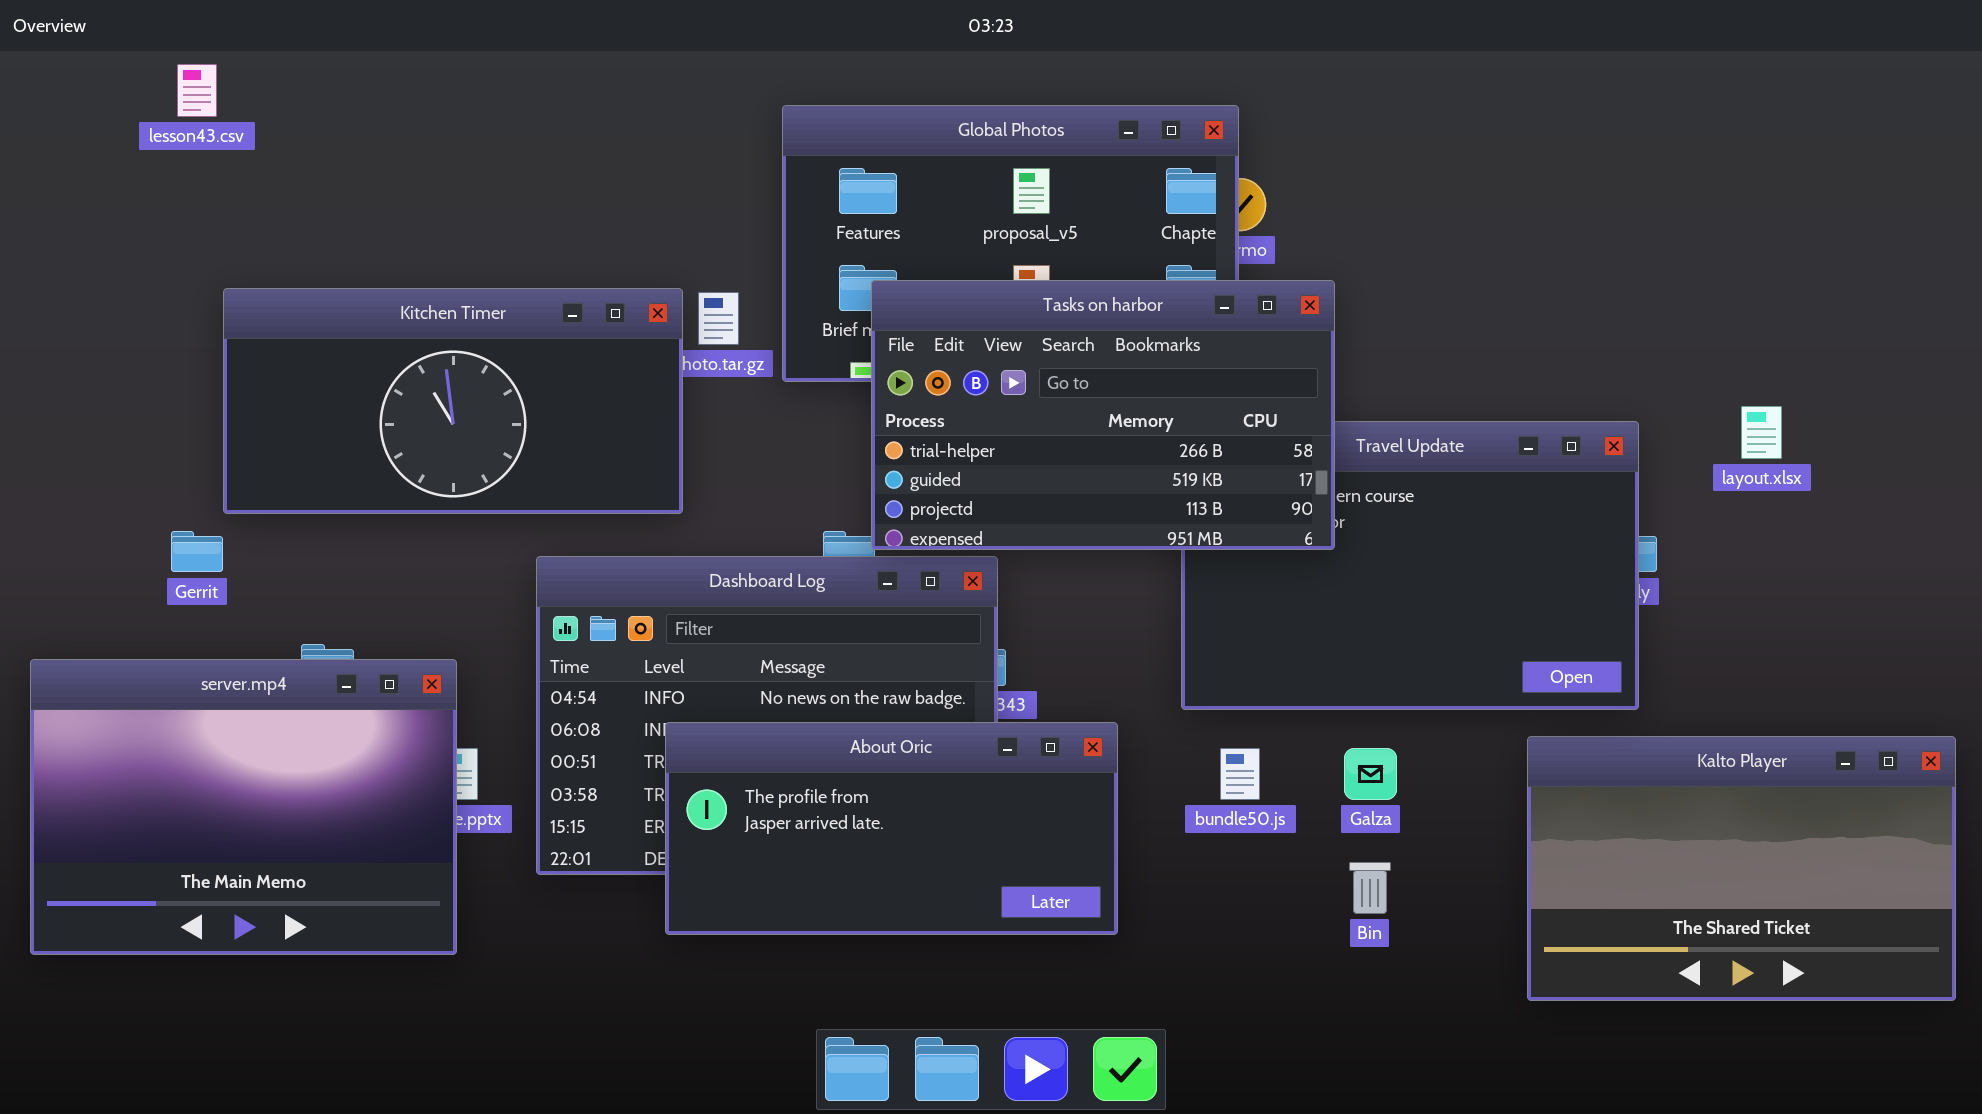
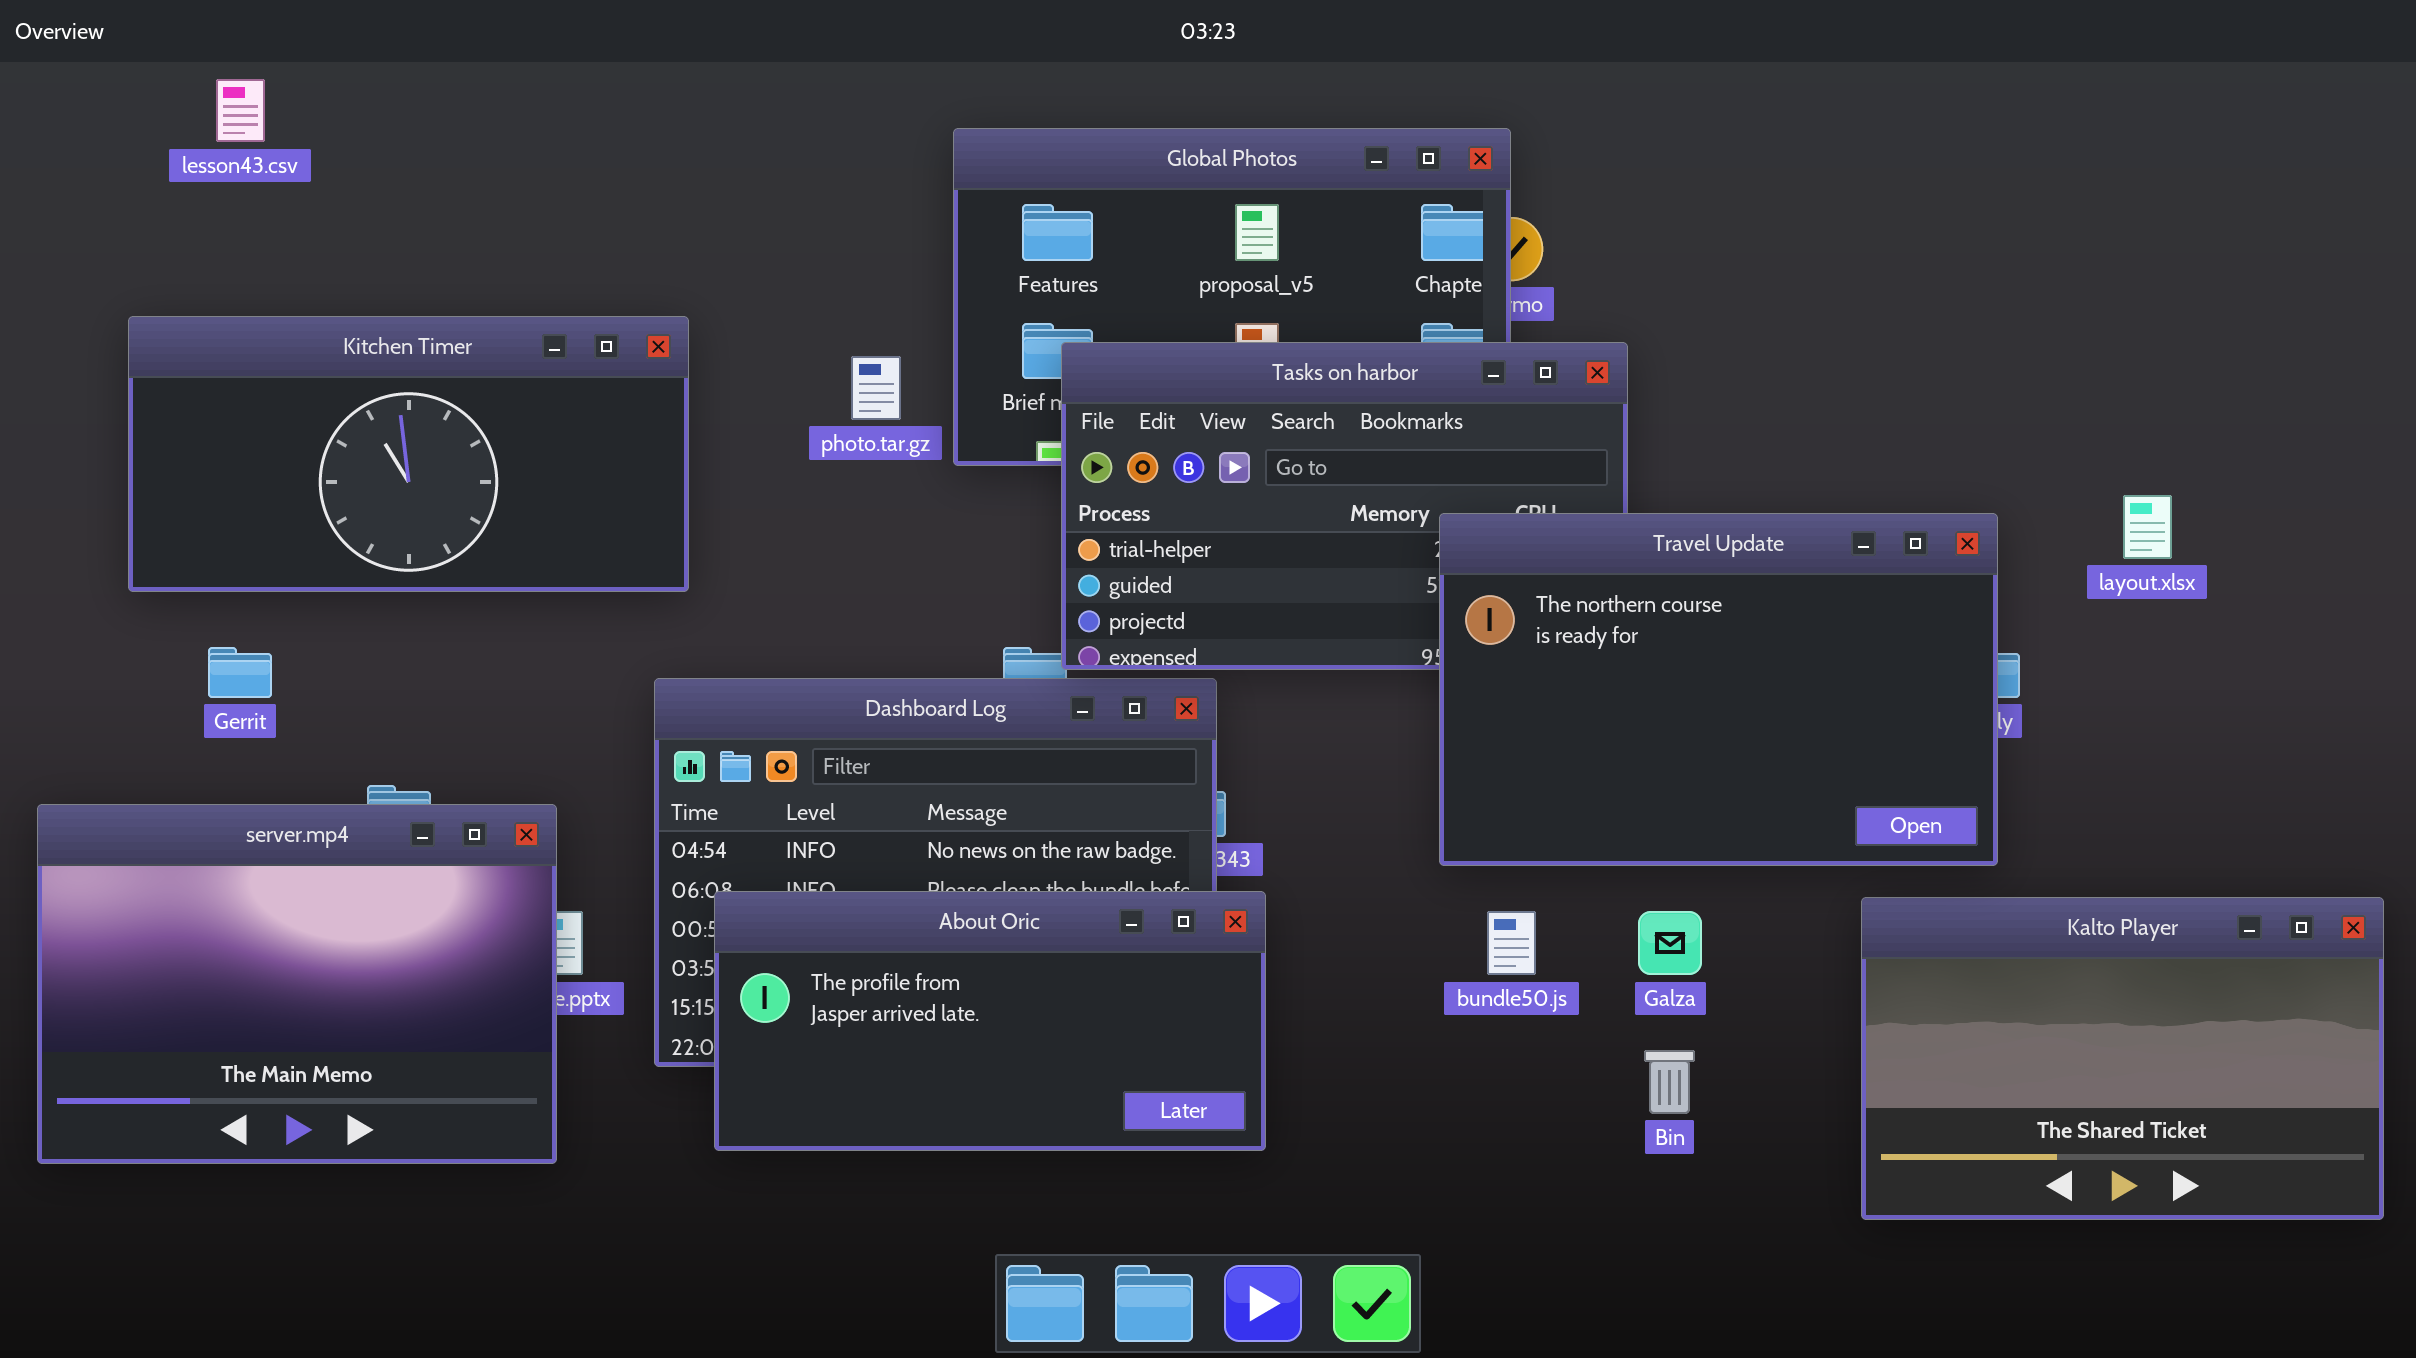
Kitchen Timer: [223,288,683,514] -> [128,316,689,592], moved
Travel Update: [1181,421,1639,710] -> [1439,513,1998,866], raised
About Oric: [665,722,1118,935] -> [714,891,1266,1151], moved

